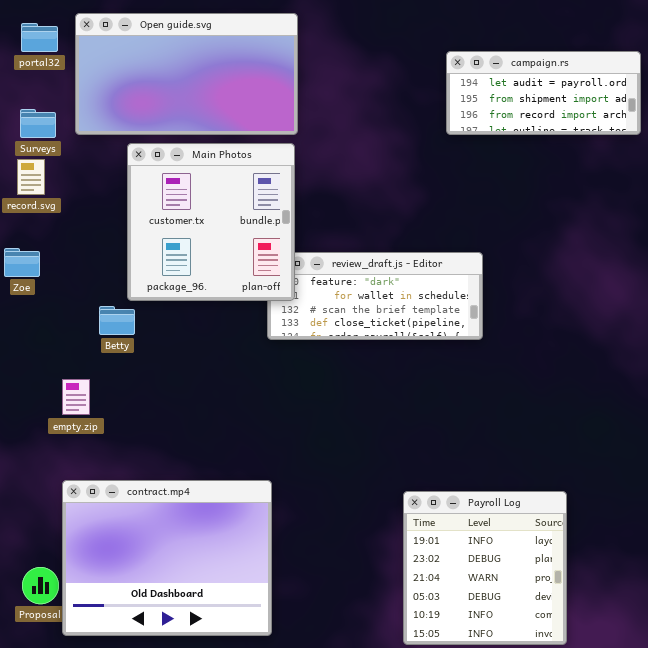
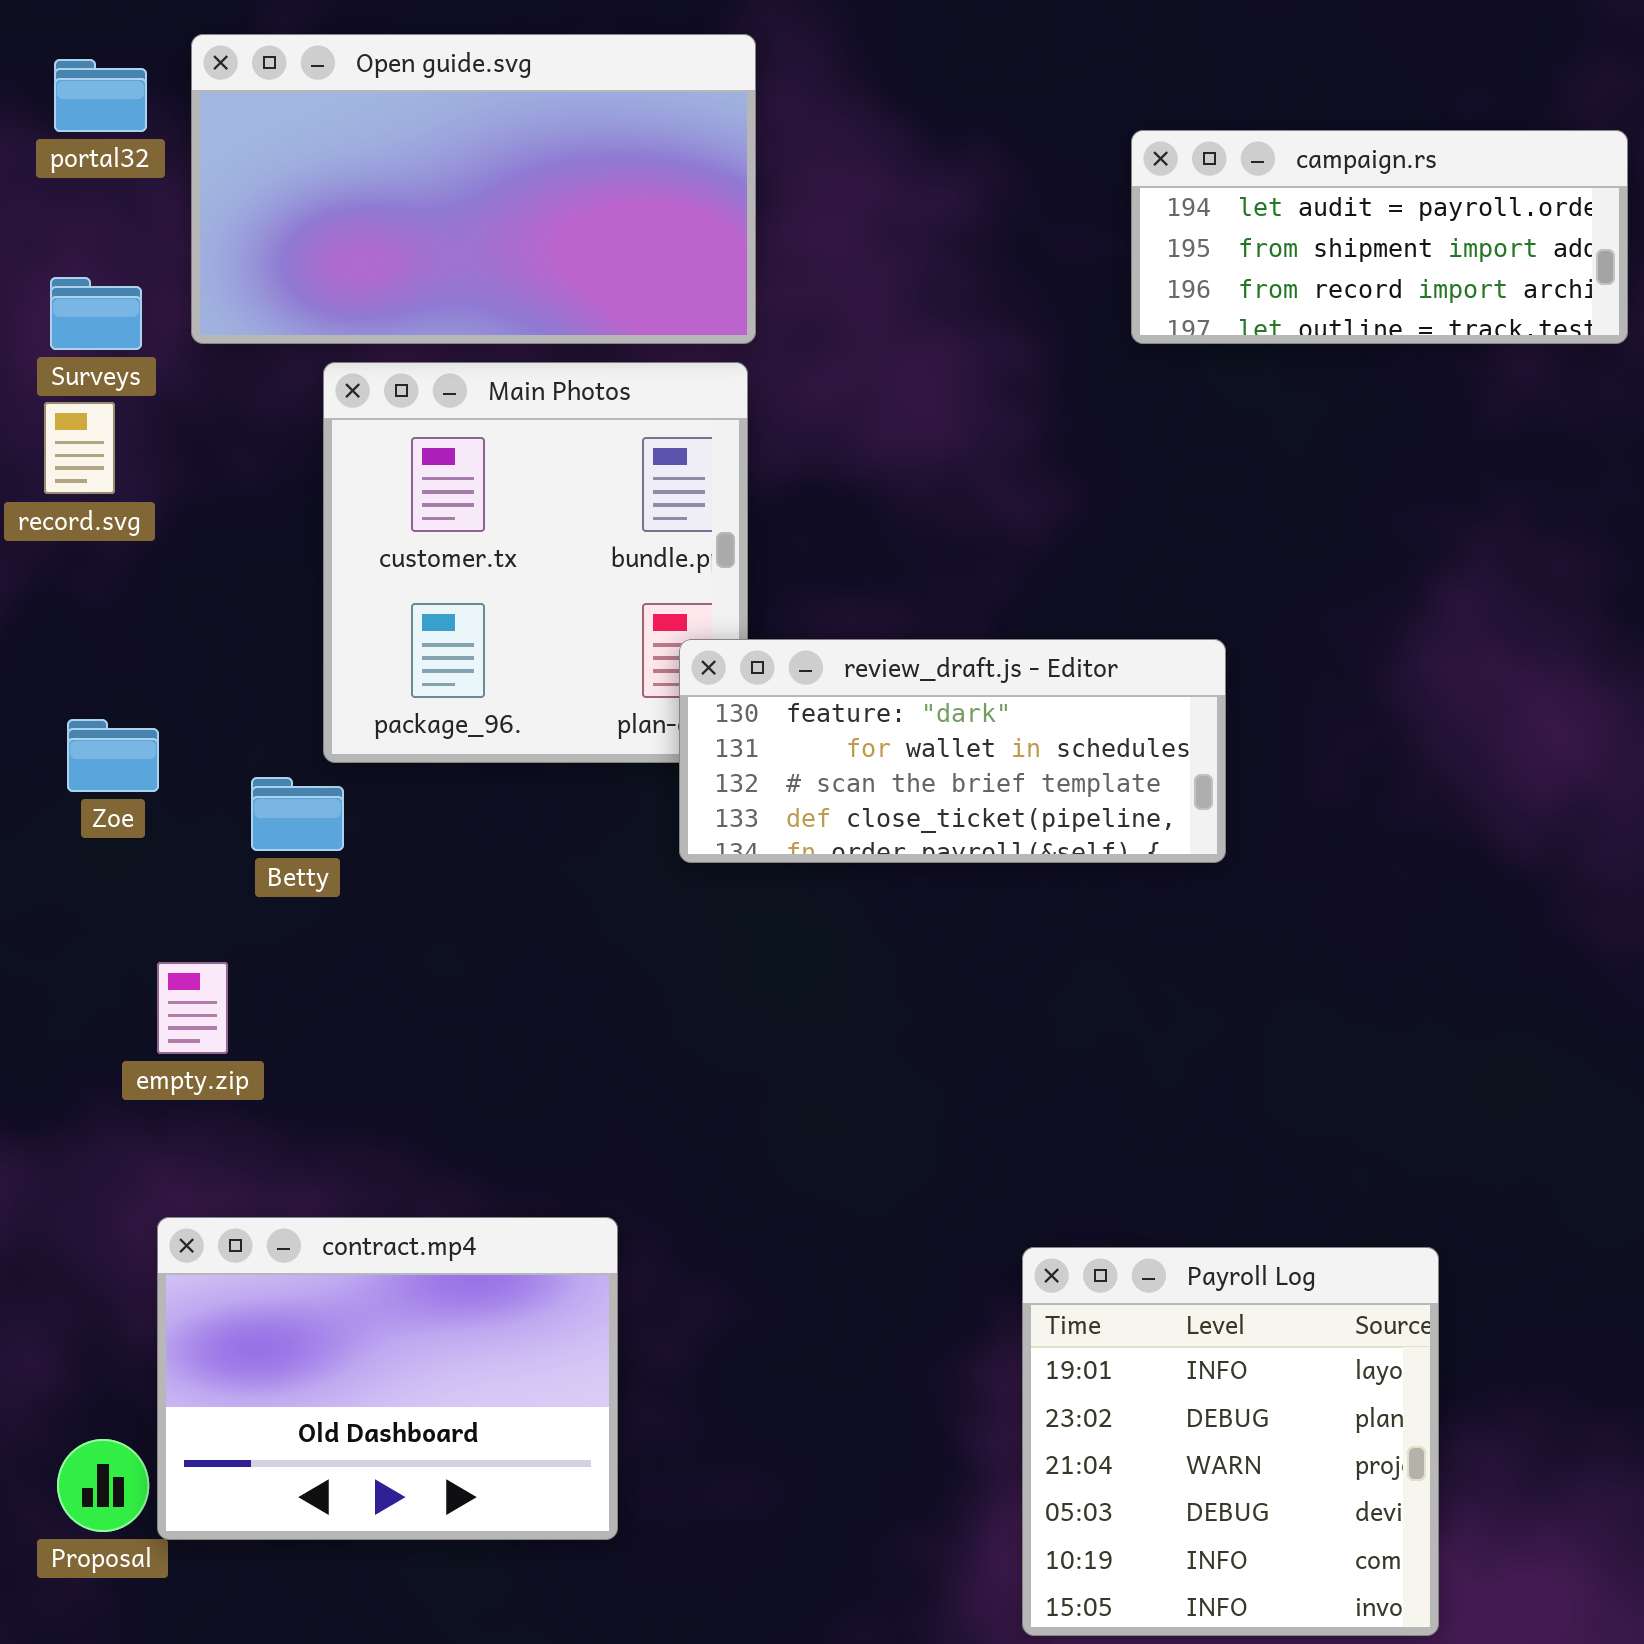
Zoe: [4,248,40,277] -> [67,719,159,792], moved
review_draft.js - Editor: [267,252,483,340] -> [679,639,1226,863], raised
contract.mp4: [62,480,272,636] -> [157,1217,618,1540], resized

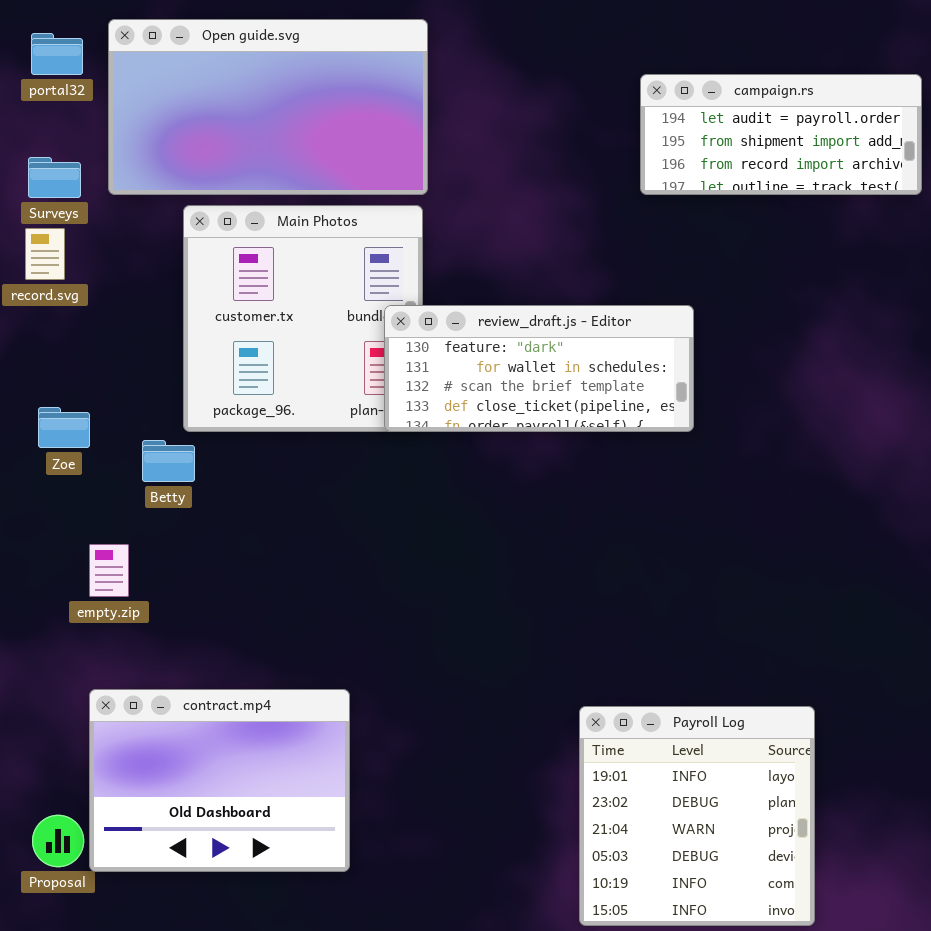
review_draft.js - Editor: [679,639,1226,863] -> [384,305,694,432], moved

